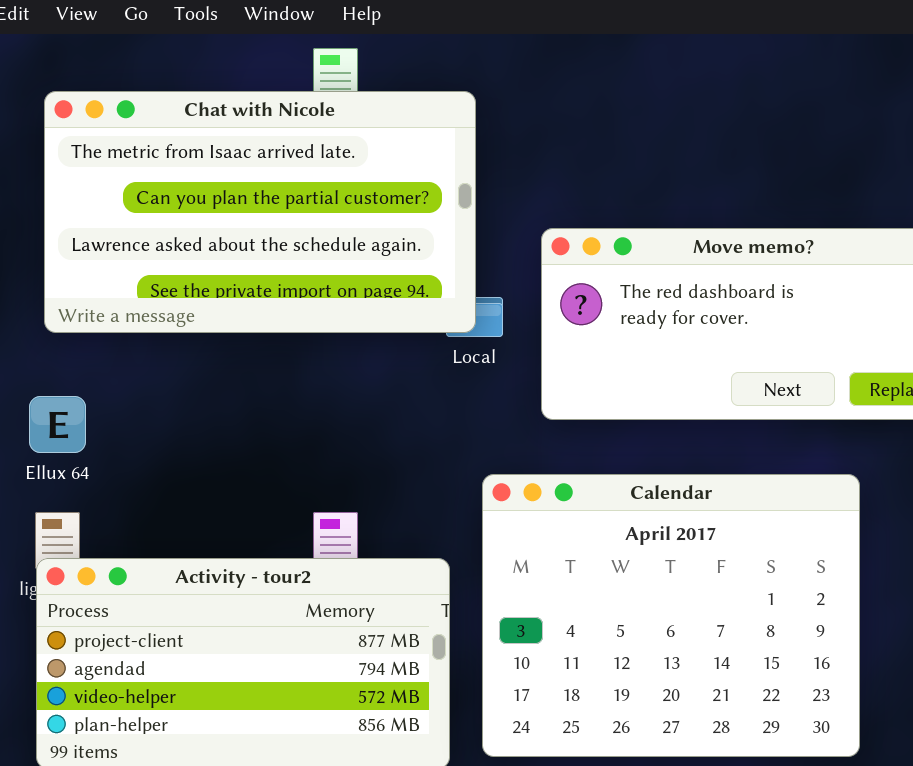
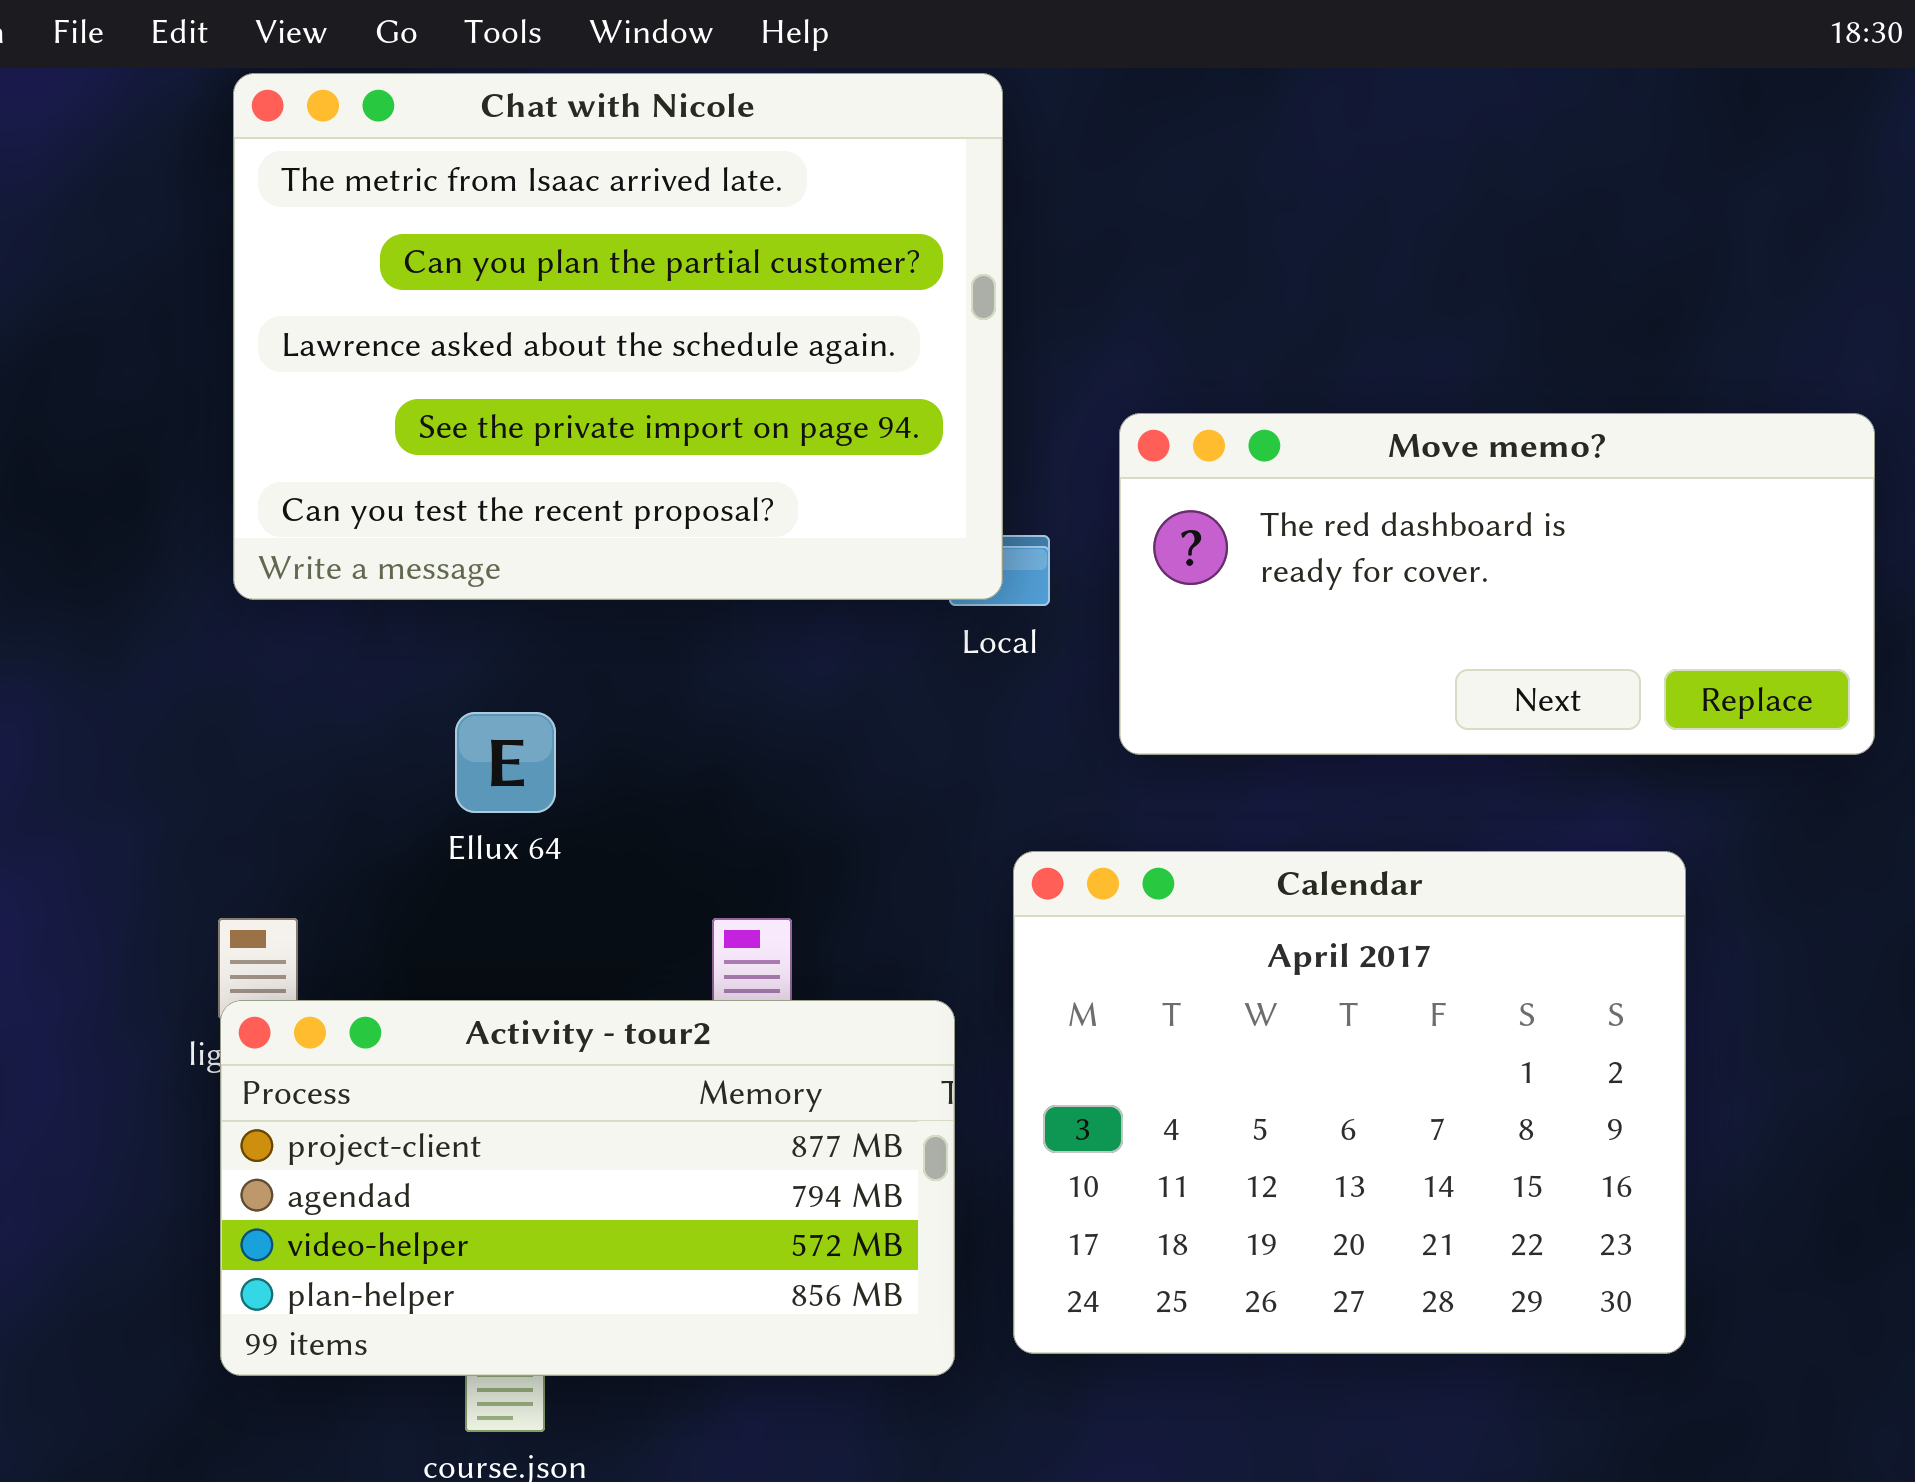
Chat with Nicole: [44,91,476,333] -> [233,73,1003,600], resized
Ellux 64: [29,396,86,453] -> [455,712,556,813], moved

